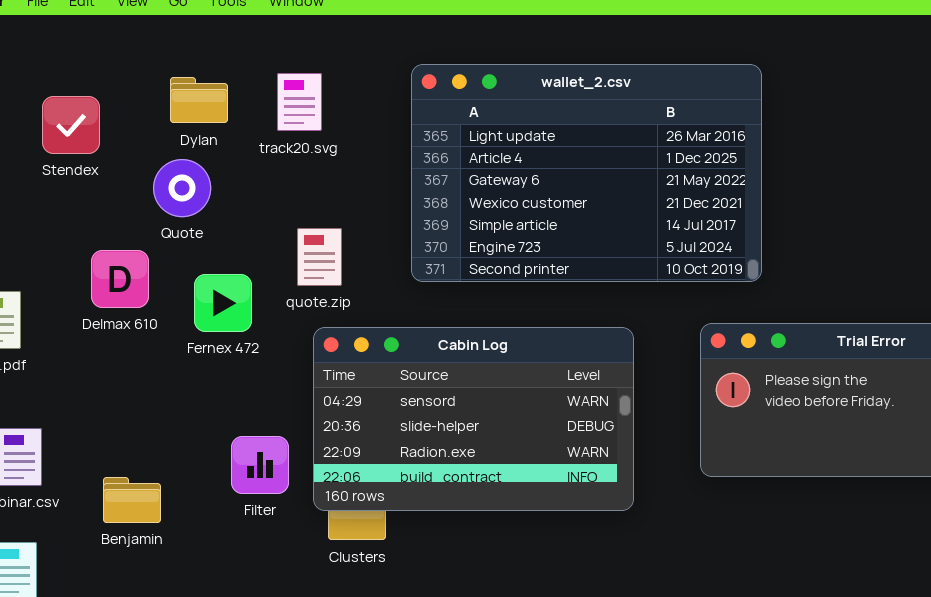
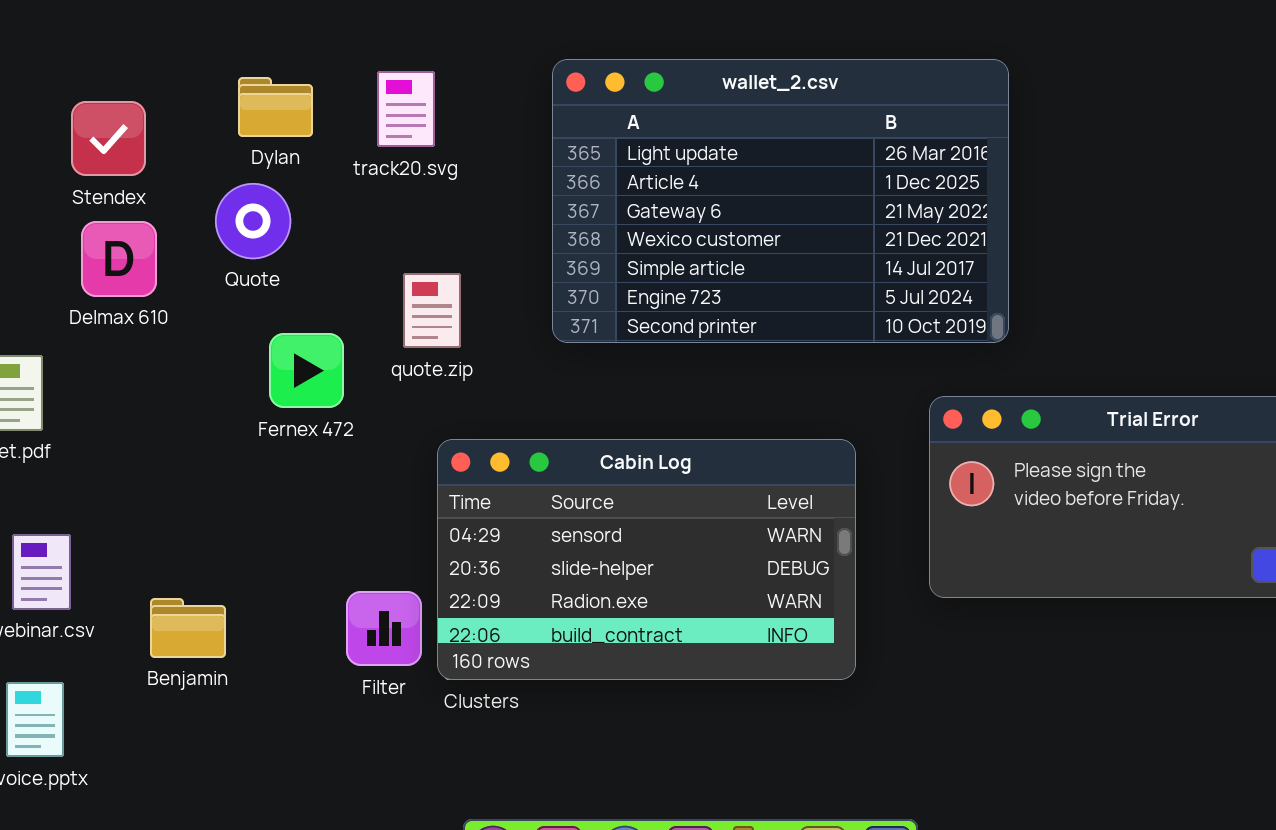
Delmax 610: [91,250,149,308] -> [81,221,157,297], moved
Cabin Log: [313,327,634,511] -> [437,439,856,680], moved
Filter: [231,436,289,494] -> [346,591,422,666], moved

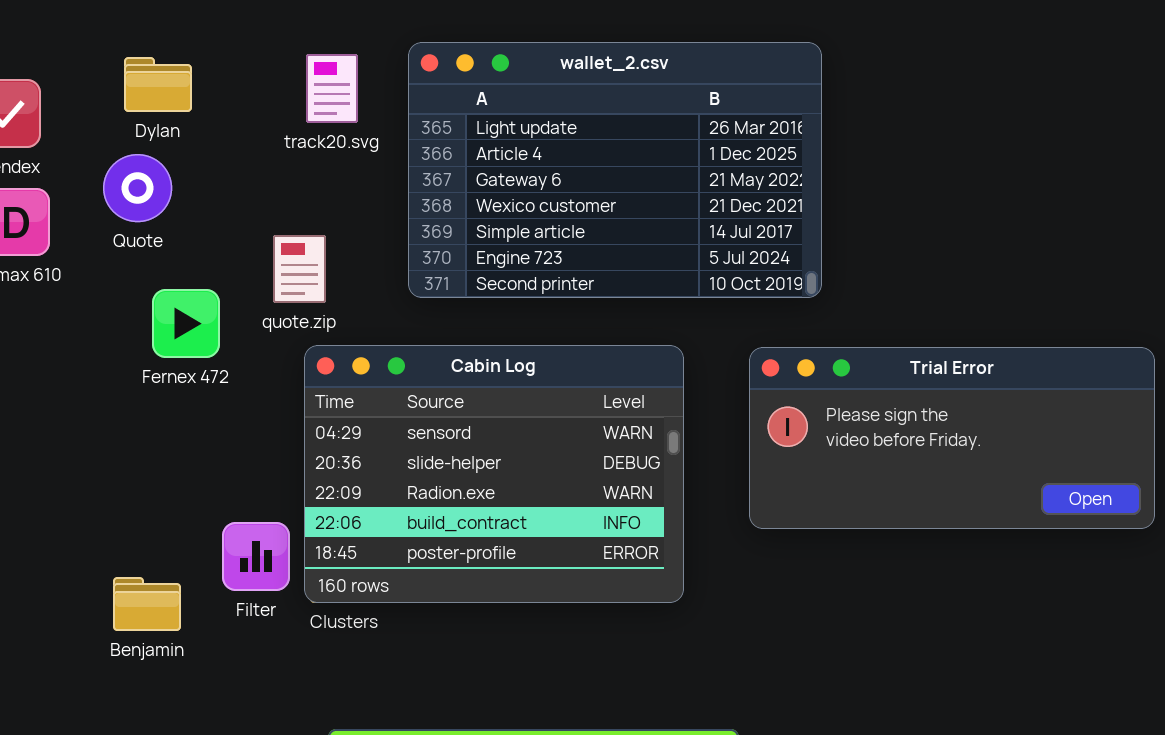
track20.svg: [377,71,435,147] -> [306,54,358,123], moved
Cabin Log: [437,439,856,680] -> [304,345,684,603], resized
Benjamin: [150,598,226,658] -> [113,577,181,631], moved

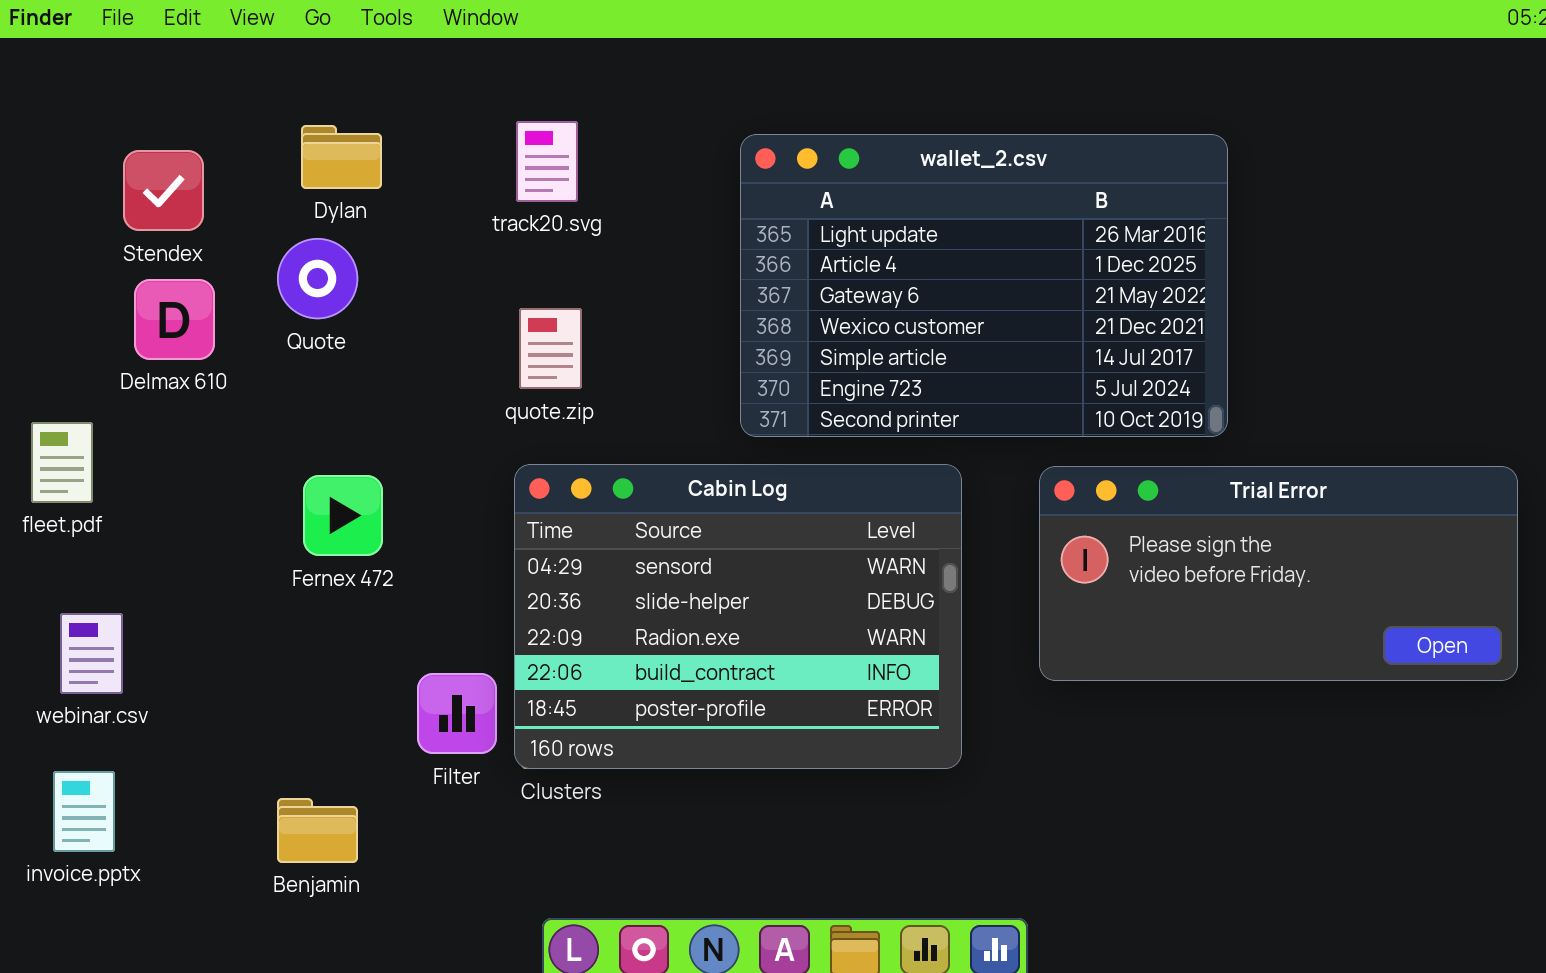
wallet_2.csv: [408,42,822,298] -> [740,134,1228,437], moved
quote.zip: [273,235,326,303] -> [519,308,582,389], moved
Fernex 472: [152,289,220,358] -> [303,475,383,556], moved
Benjamin: [113,577,181,631] -> [277,798,358,863], moved

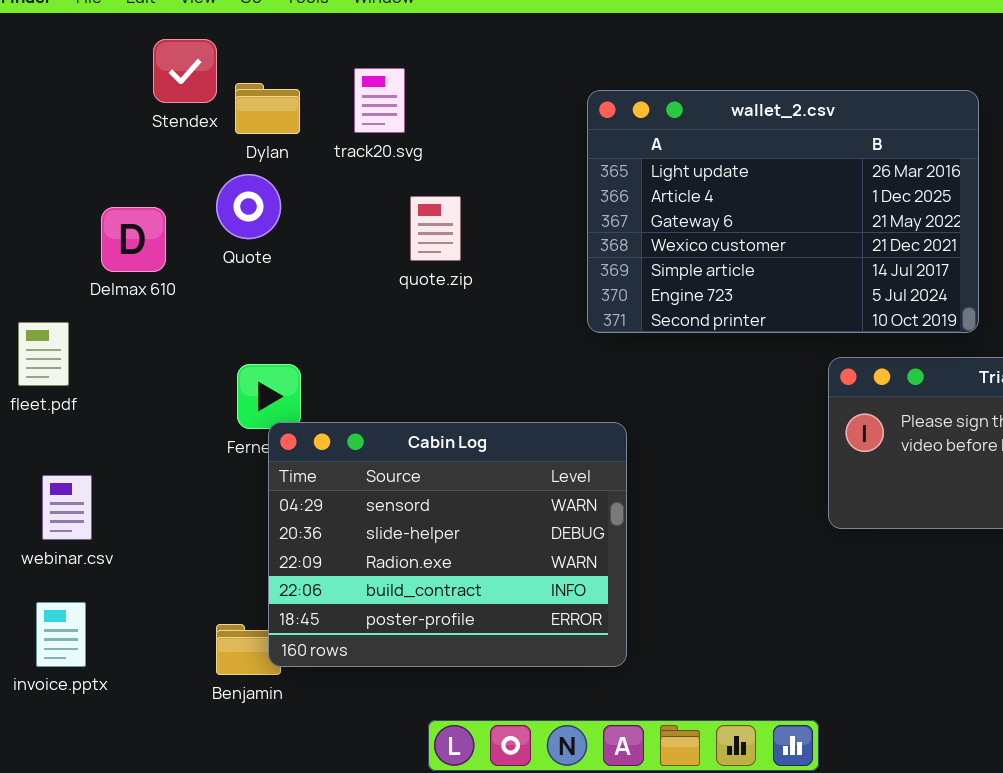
track20.svg: [516,121,578,202] -> [354,68,405,133], moved
Stendex: [123,150,204,231] -> [153,39,217,103], moved
quote.zip: [519,308,582,389] -> [410,196,461,261], moved
Cabin Log: [514,464,962,769] -> [268,422,627,667], moved

